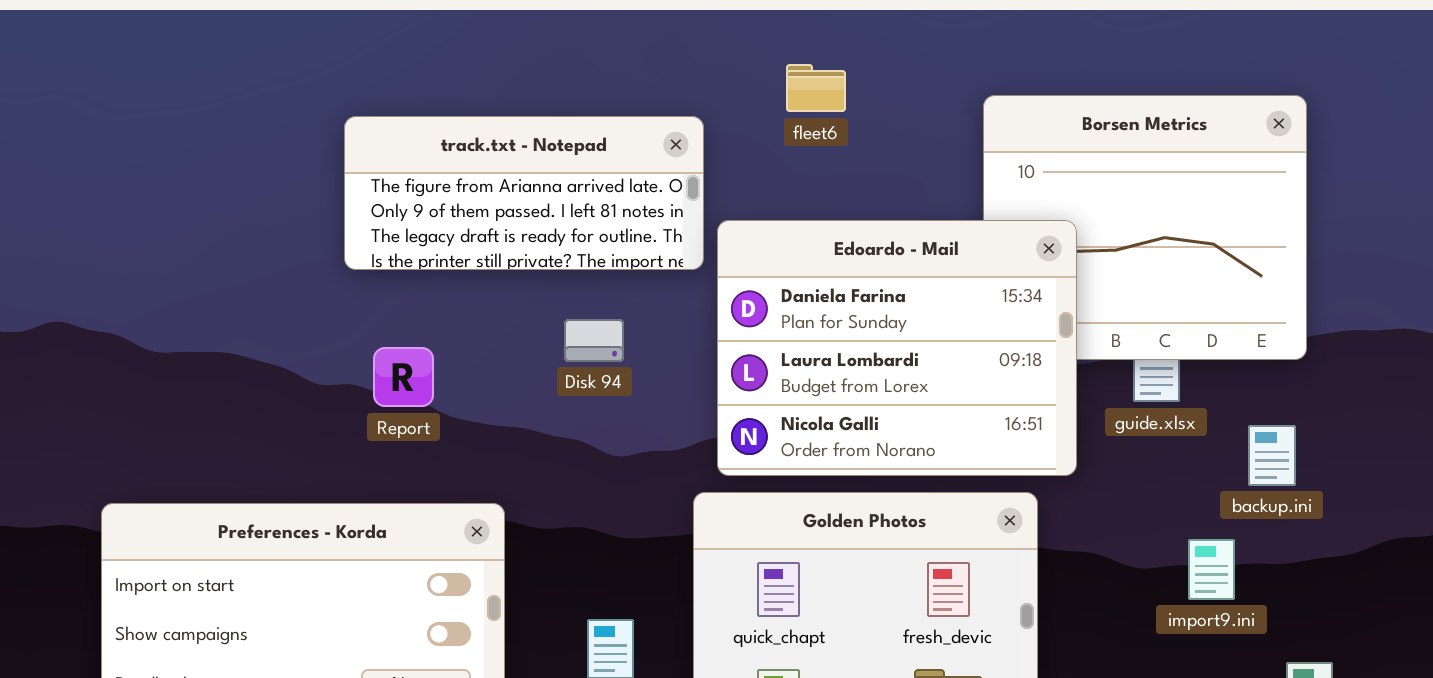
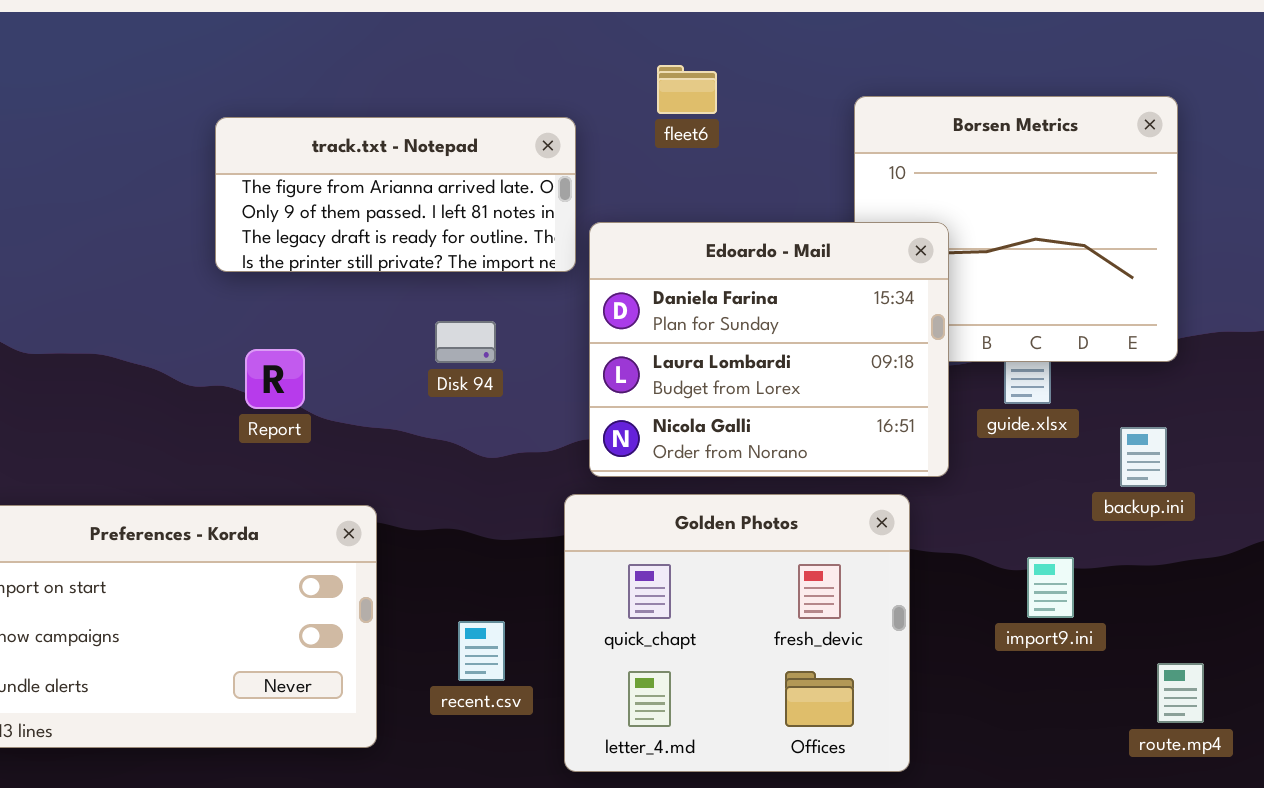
import9.ini: [1188,539,1235,600] -> [1027,557,1074,618], moved

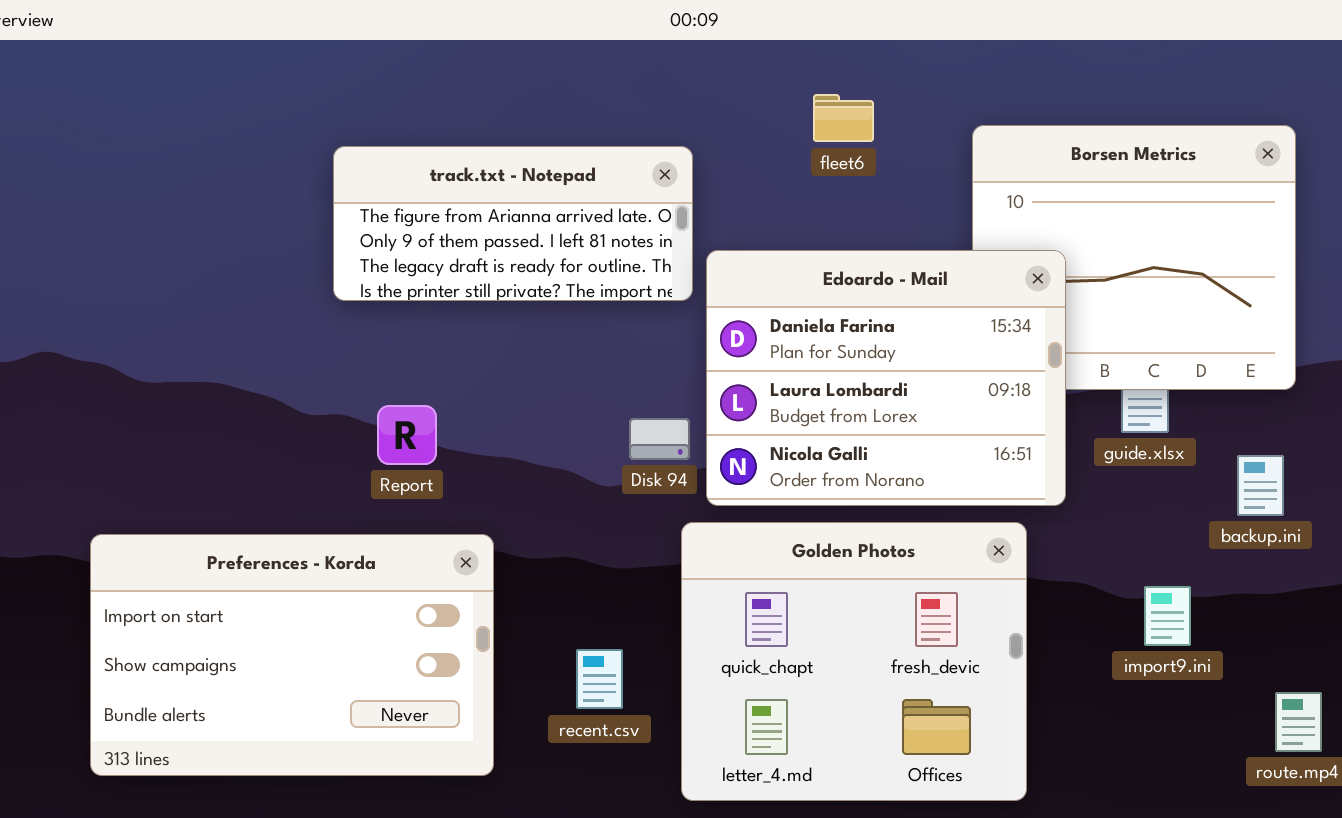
fleet6: [657,65,717,114] -> [813,94,874,142], moved
Disk 94: [435,321,496,363] -> [629,418,690,460], moved
Report: [245,349,305,409] -> [377,405,437,465], moved

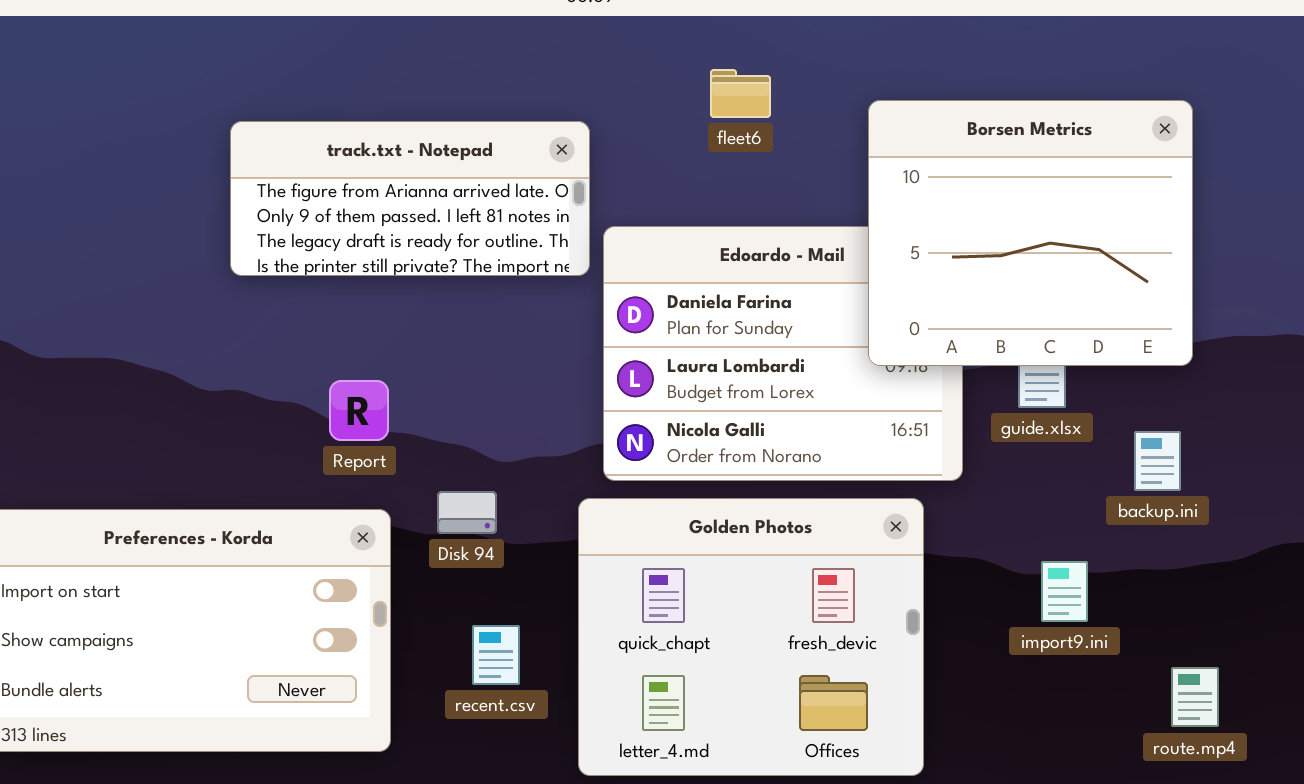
Borsen Metrics: [972,125,1296,390] -> [868,100,1193,366], raised
Report: [377,405,437,465] -> [329,380,389,441], moved
Disk 94: [629,418,690,460] -> [437,491,497,534], moved

